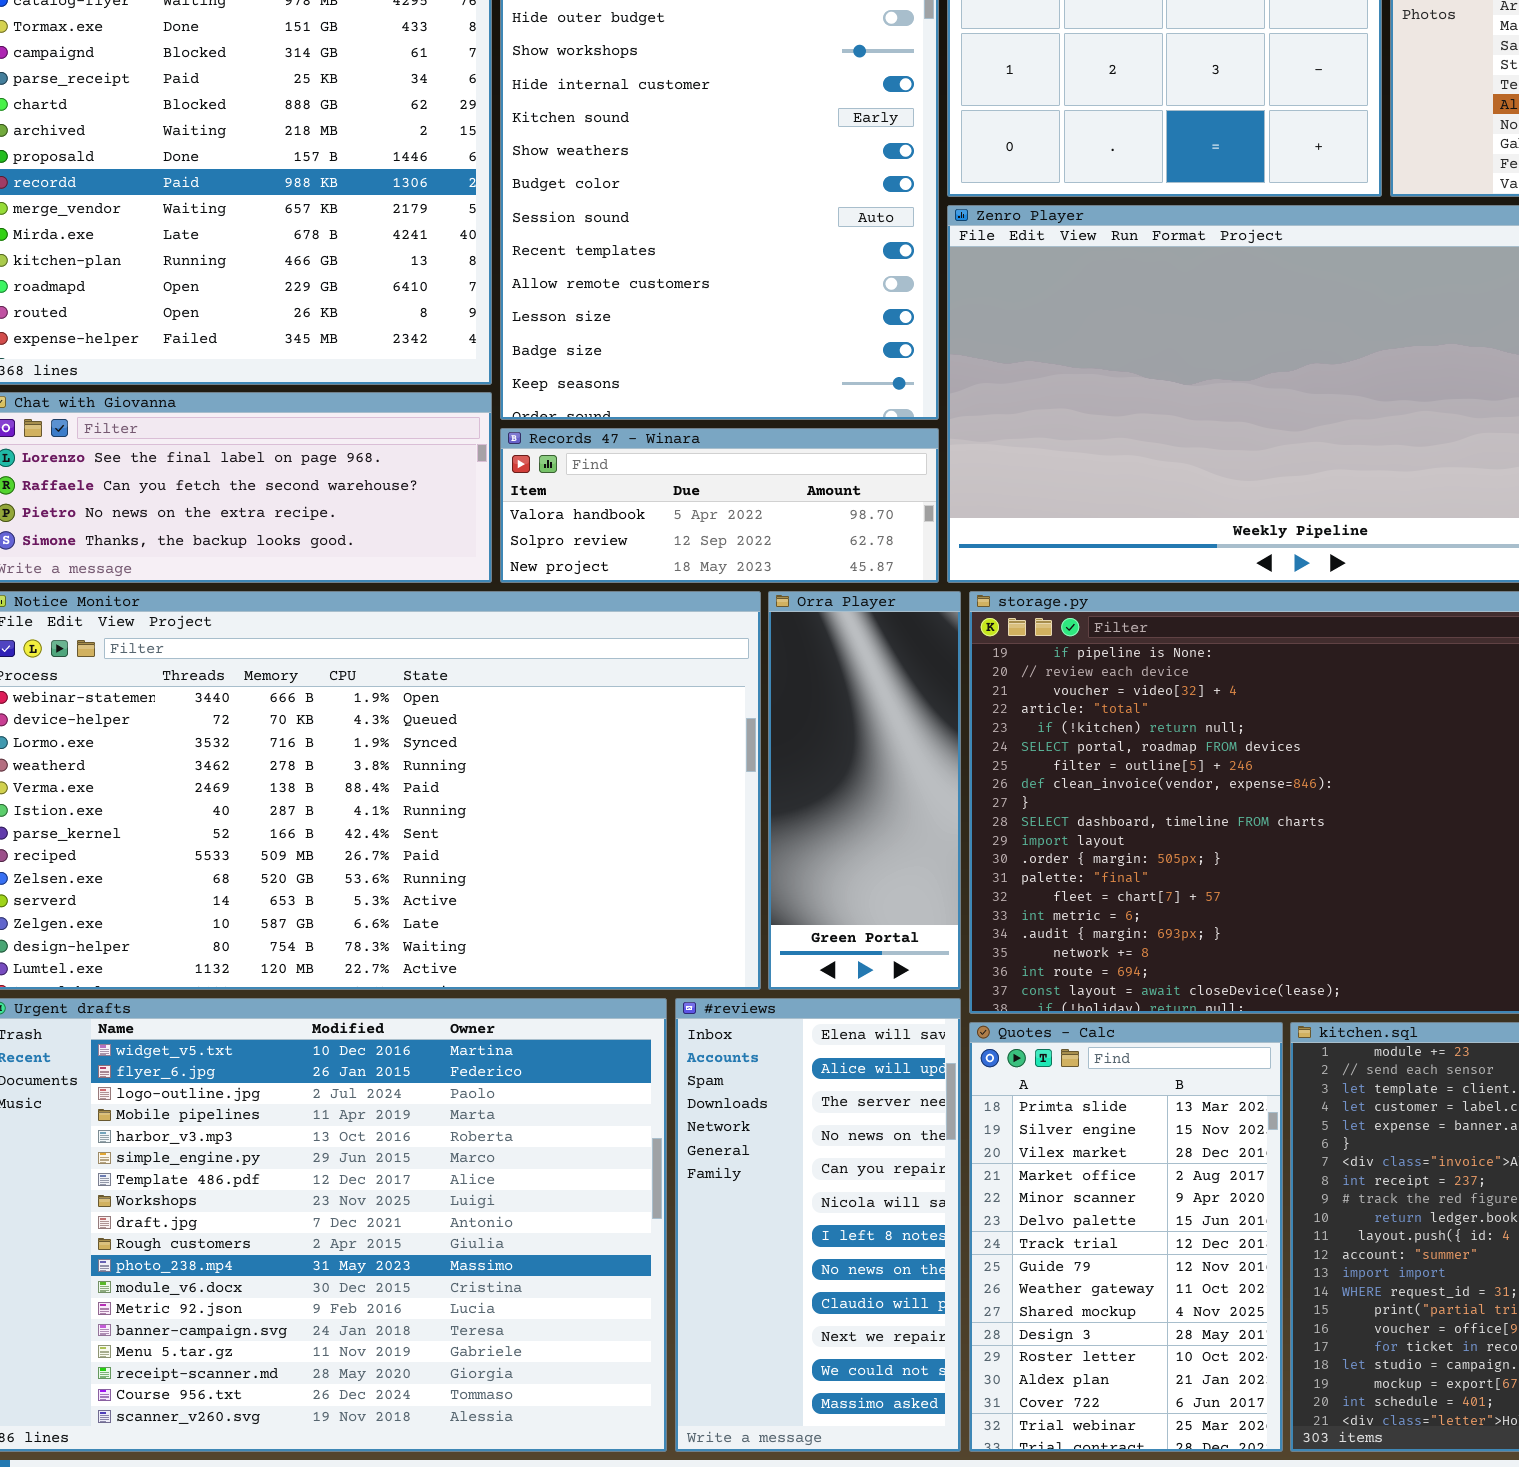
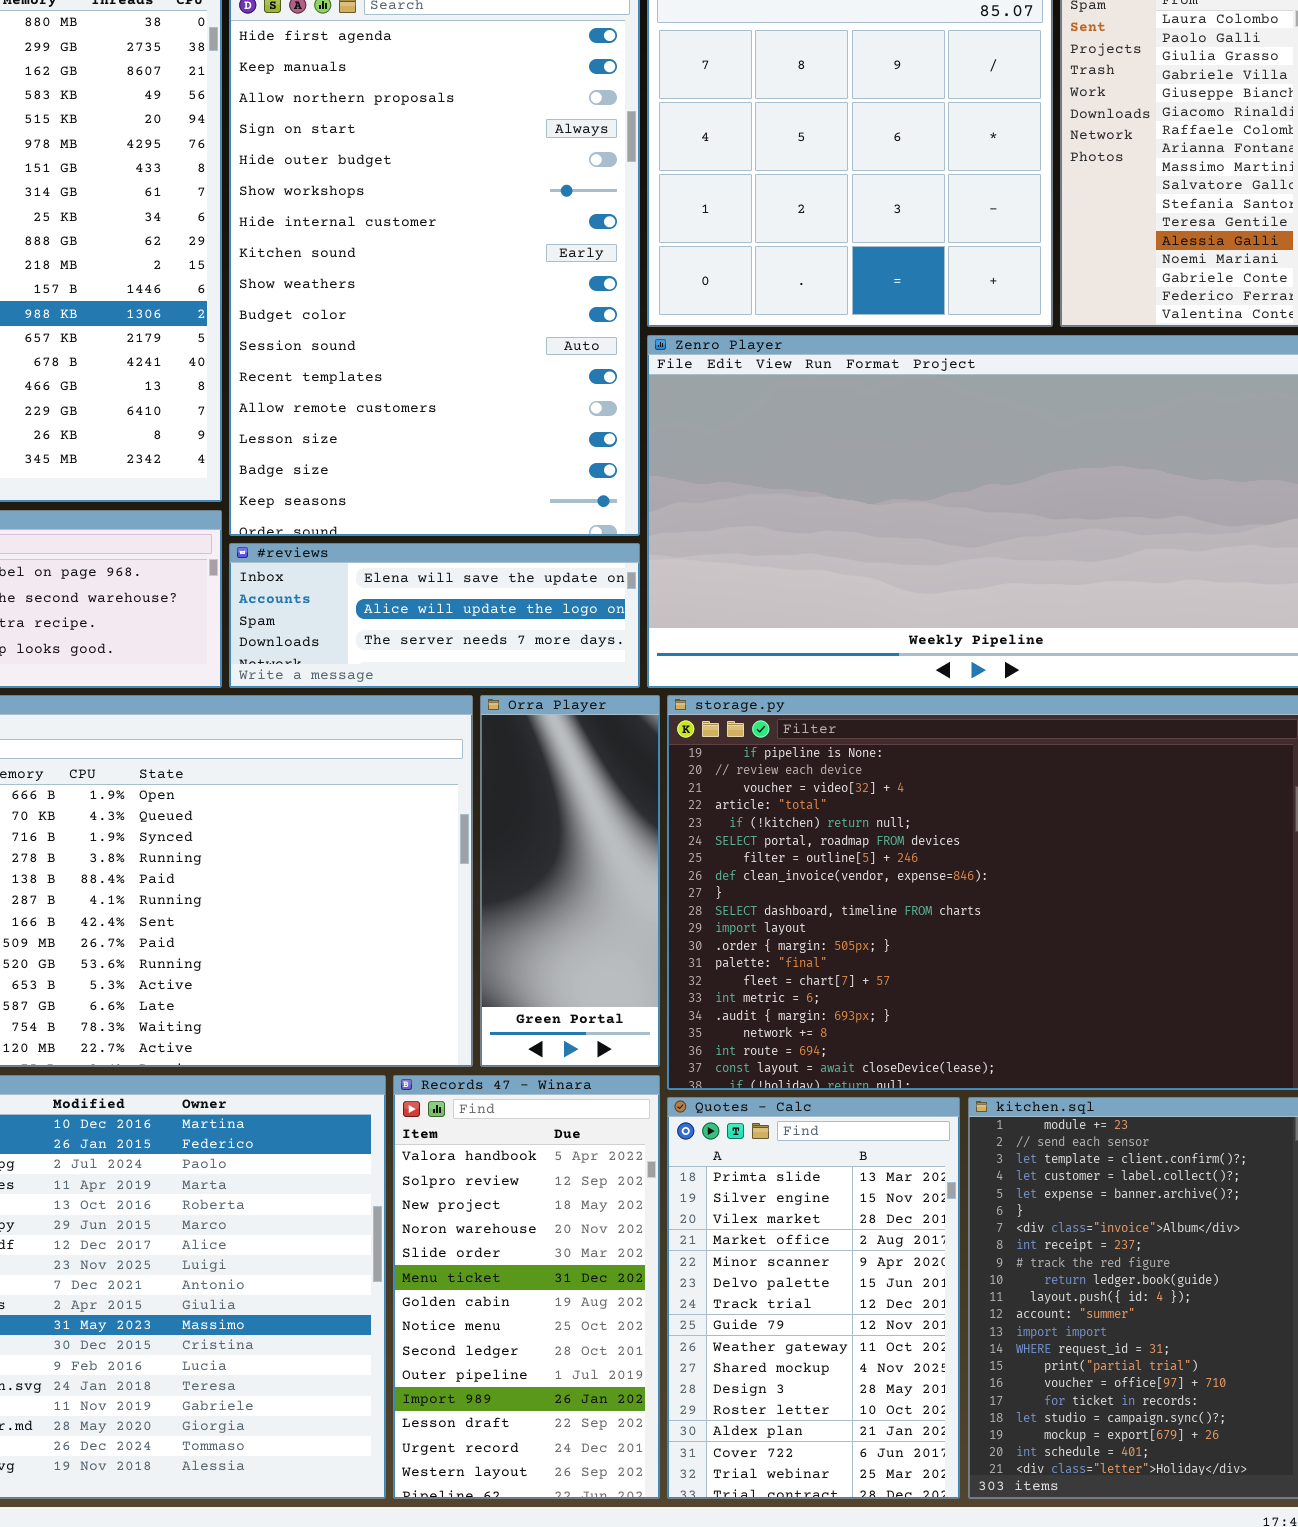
Records 47 - Winara: [500,428,939,583] -> [393,1075,660,1499], moved, resized
#reviews: [675,998,961,1452] -> [229,543,640,688], moved, resized

